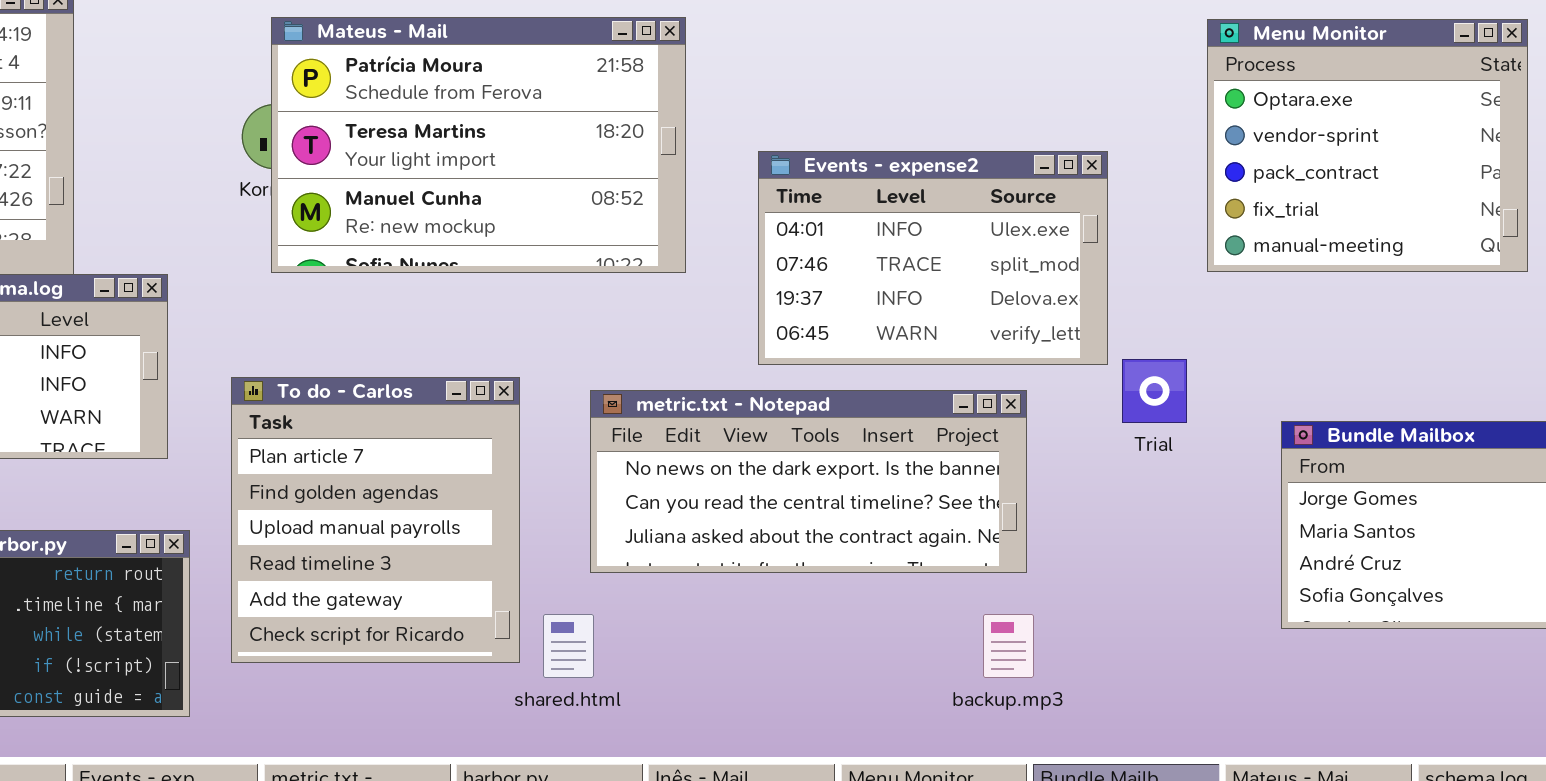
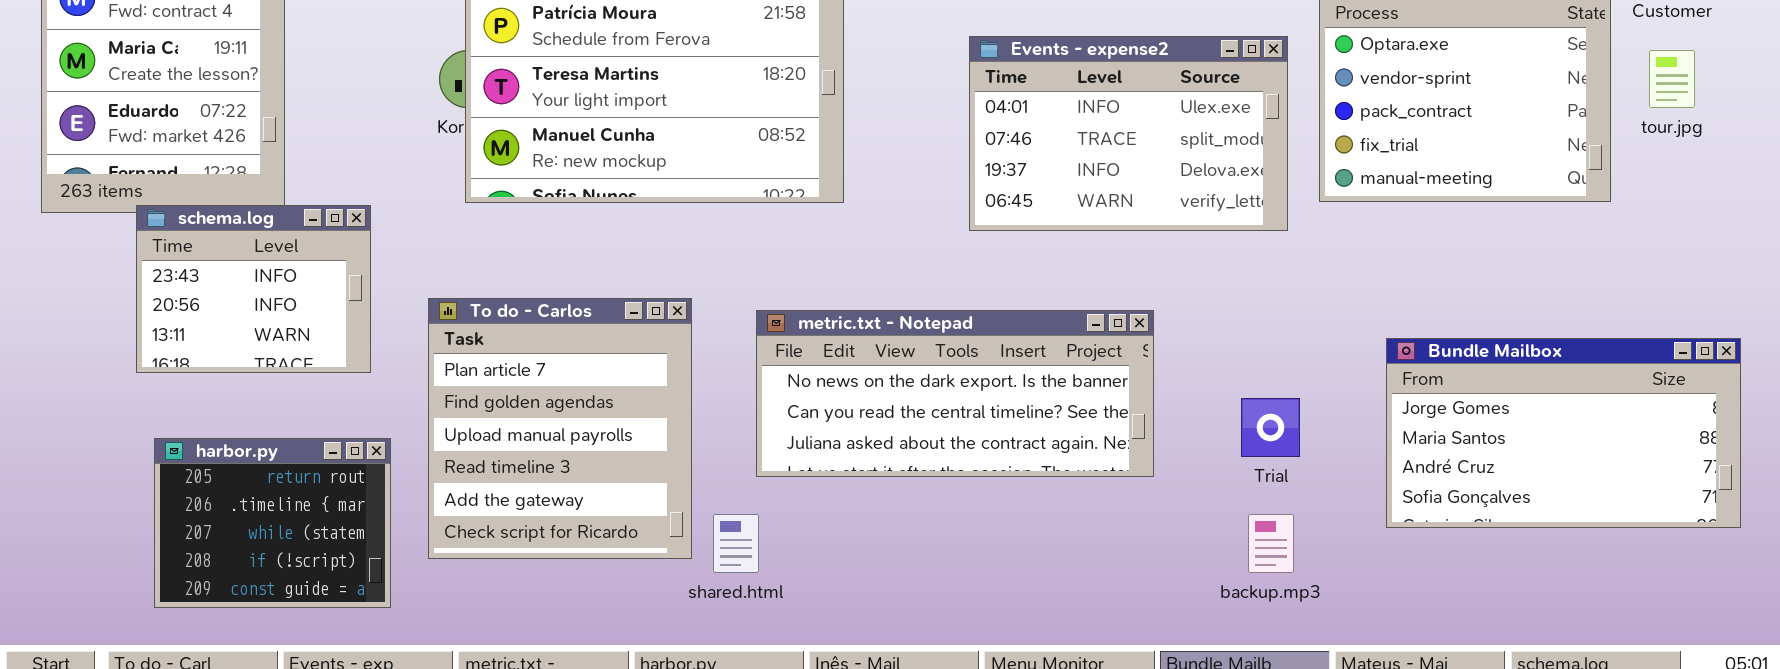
Events - expense2: [758,151,1108,365] -> [969,36,1288,231], moved
Trial: [1122,359,1187,423] -> [1241,398,1300,457], moved
backup.mp3: [983,614,1034,678] -> [1248,514,1294,573], moved

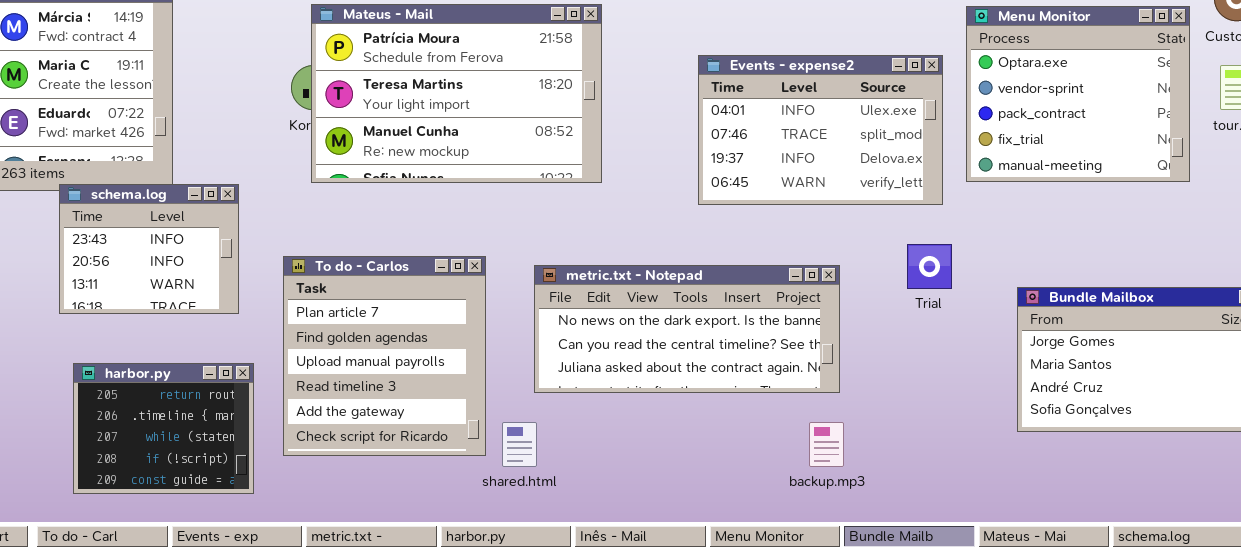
Trial: [1241,398,1300,457] -> [907,244,952,289], moved
backup.mp3: [1248,514,1294,573] -> [809,422,844,467], moved

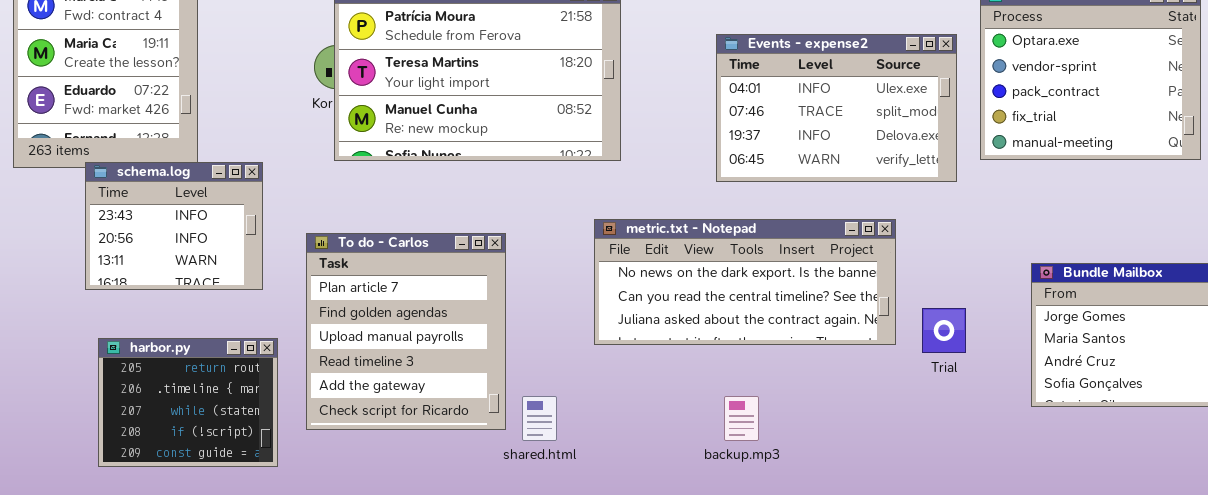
Trial: [907,244,952,289] -> [922,308,966,353], moved
metric.txt - Notepad: [534,265,840,393] -> [594,219,896,345], moved
backup.mp3: [809,422,844,467] -> [724,396,759,441], moved

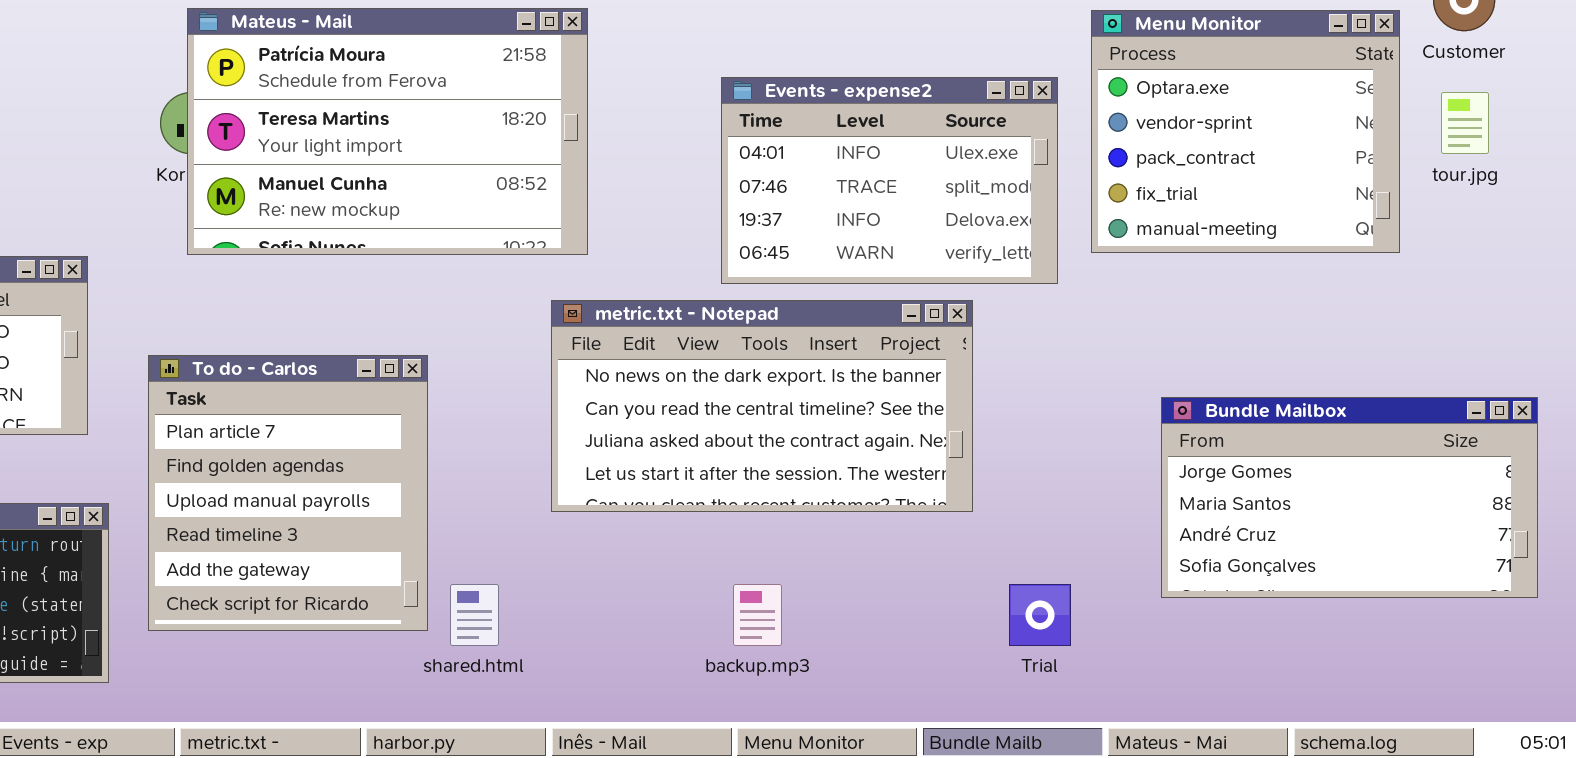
metric.txt - Notepad: [594,219,896,345] -> [551,300,973,512], resized
Trial: [922,308,966,353] -> [1009,584,1071,646], moved

